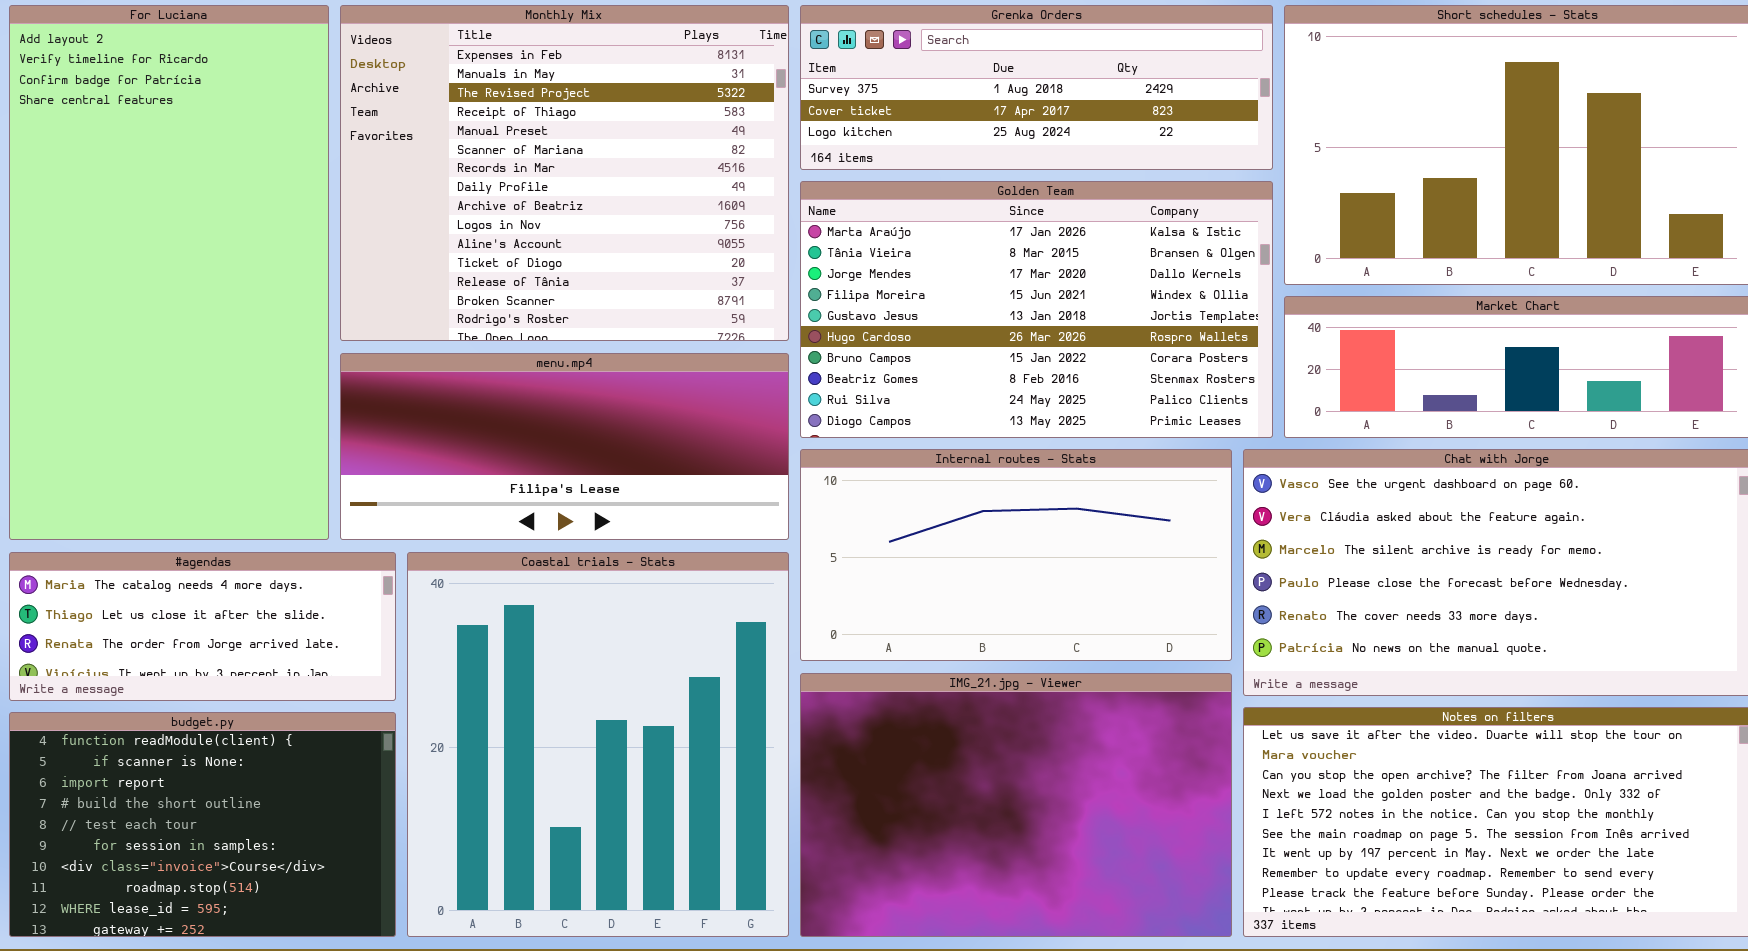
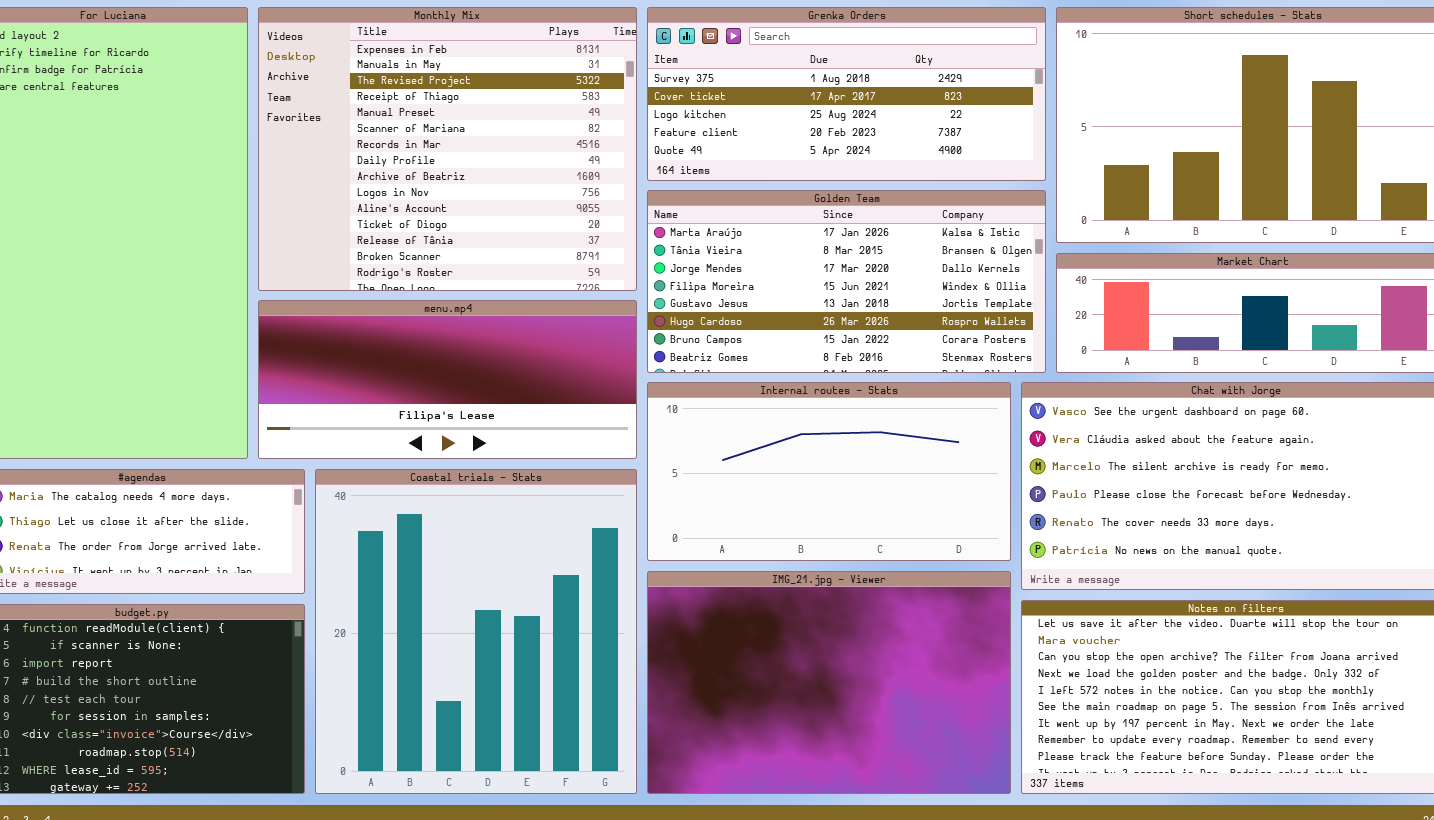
Grenka Orders: [800,5,1273,170] -> [647,7,1046,181], resized
Golden Team: [800,181,1273,438] -> [647,190,1046,373], resized

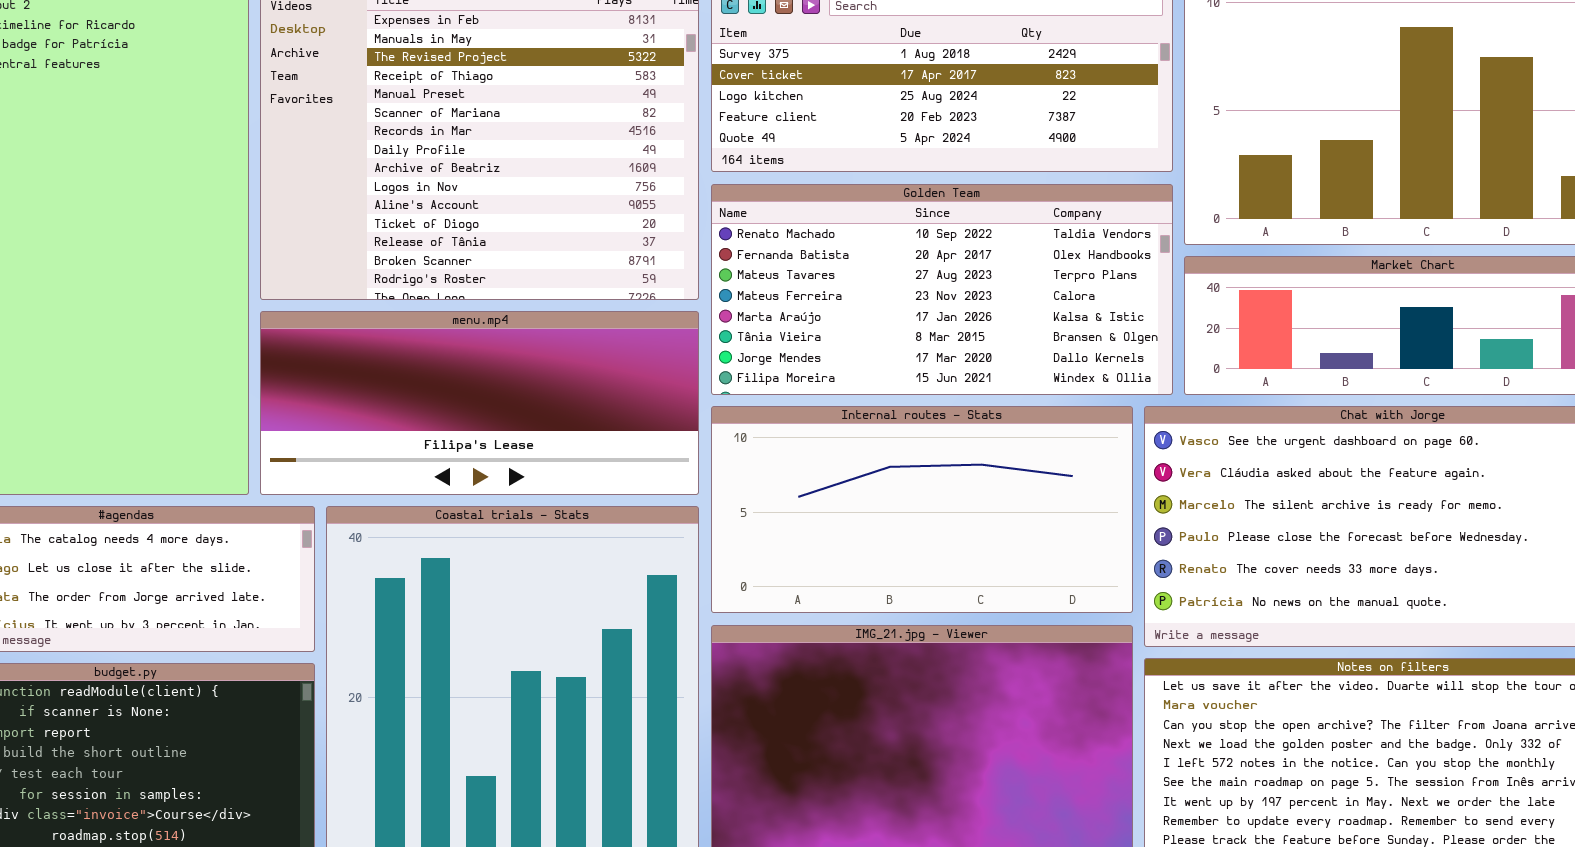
Golden Team: [647,190,1046,373] -> [711,184,1173,395], scrolled up 4 rows

